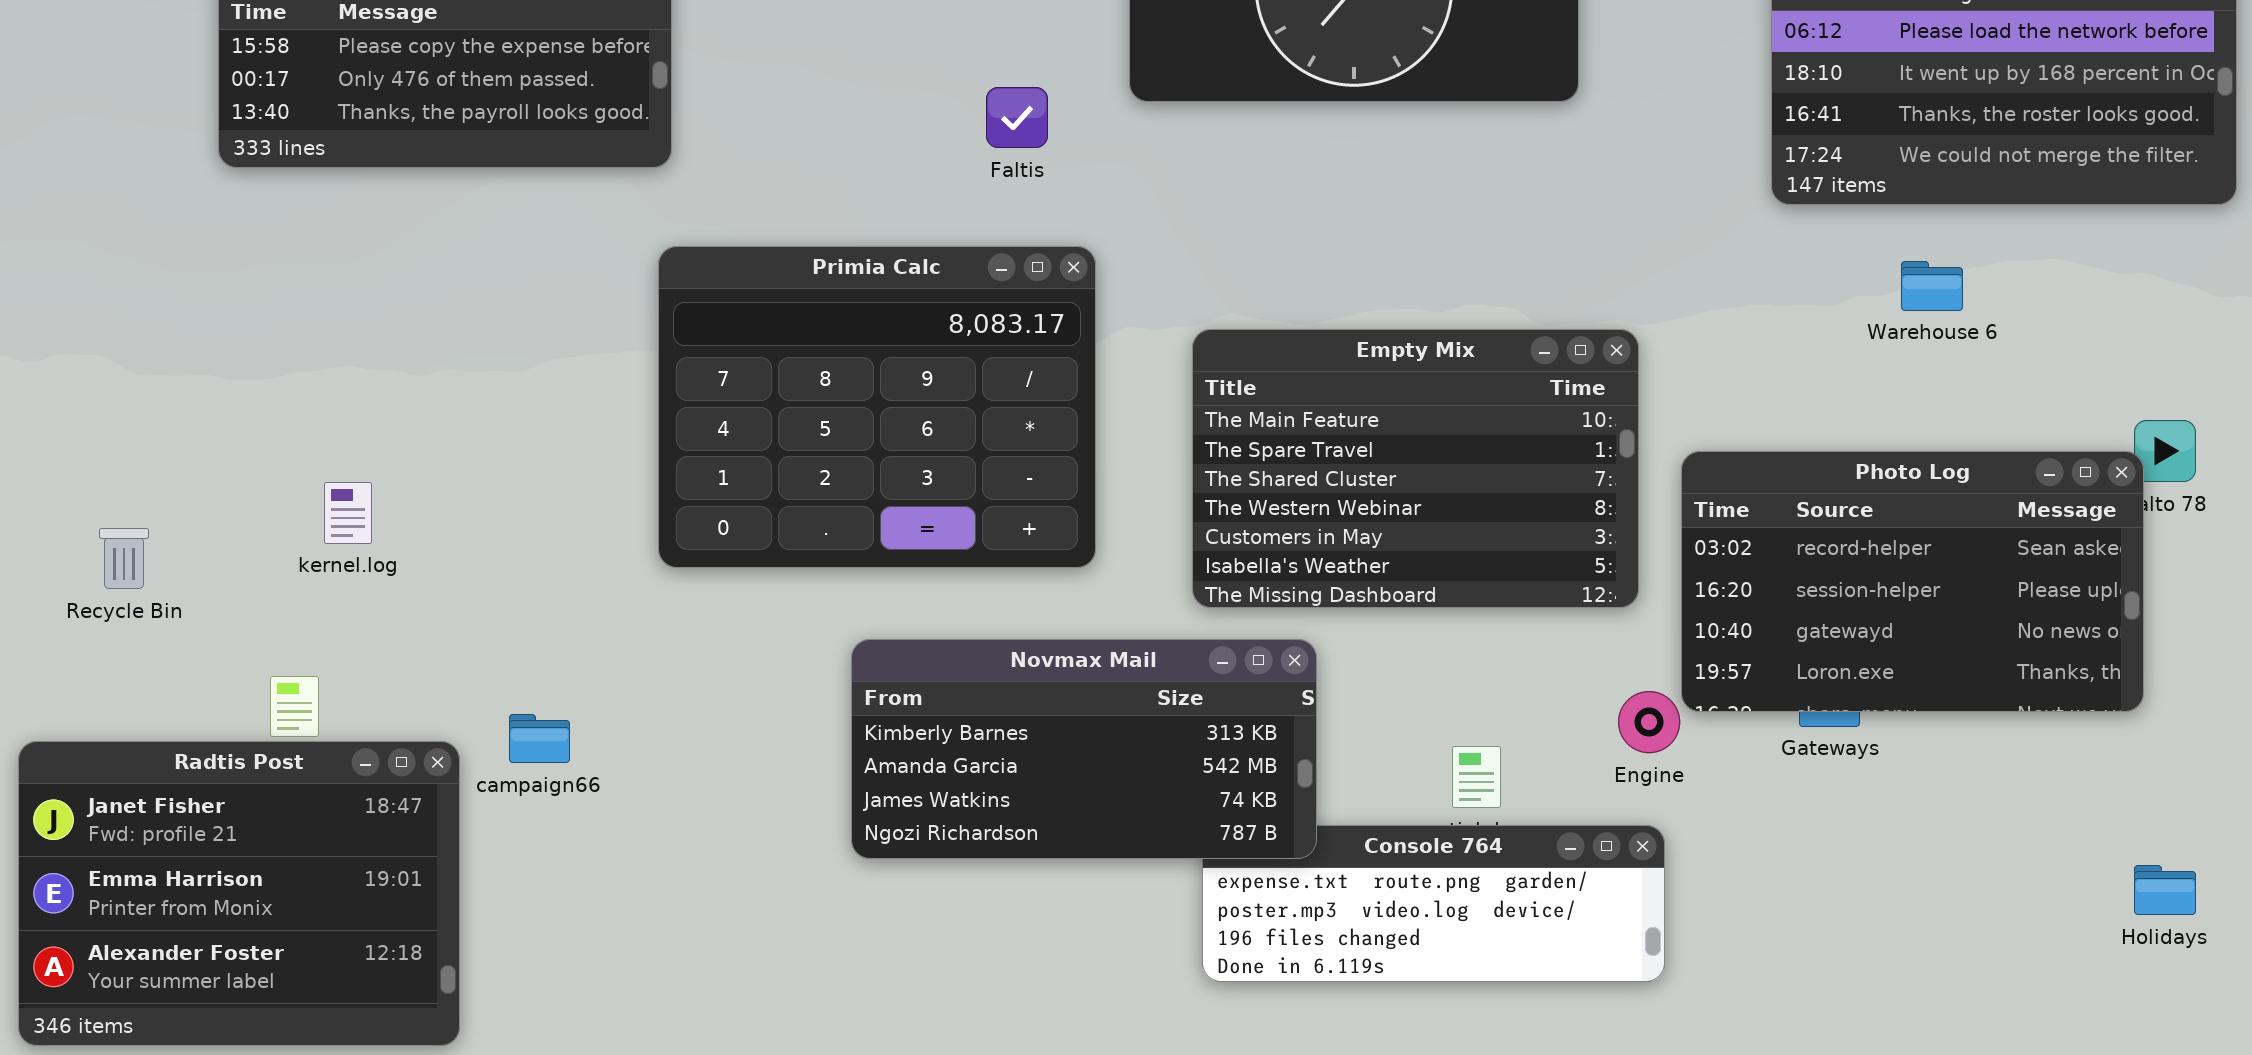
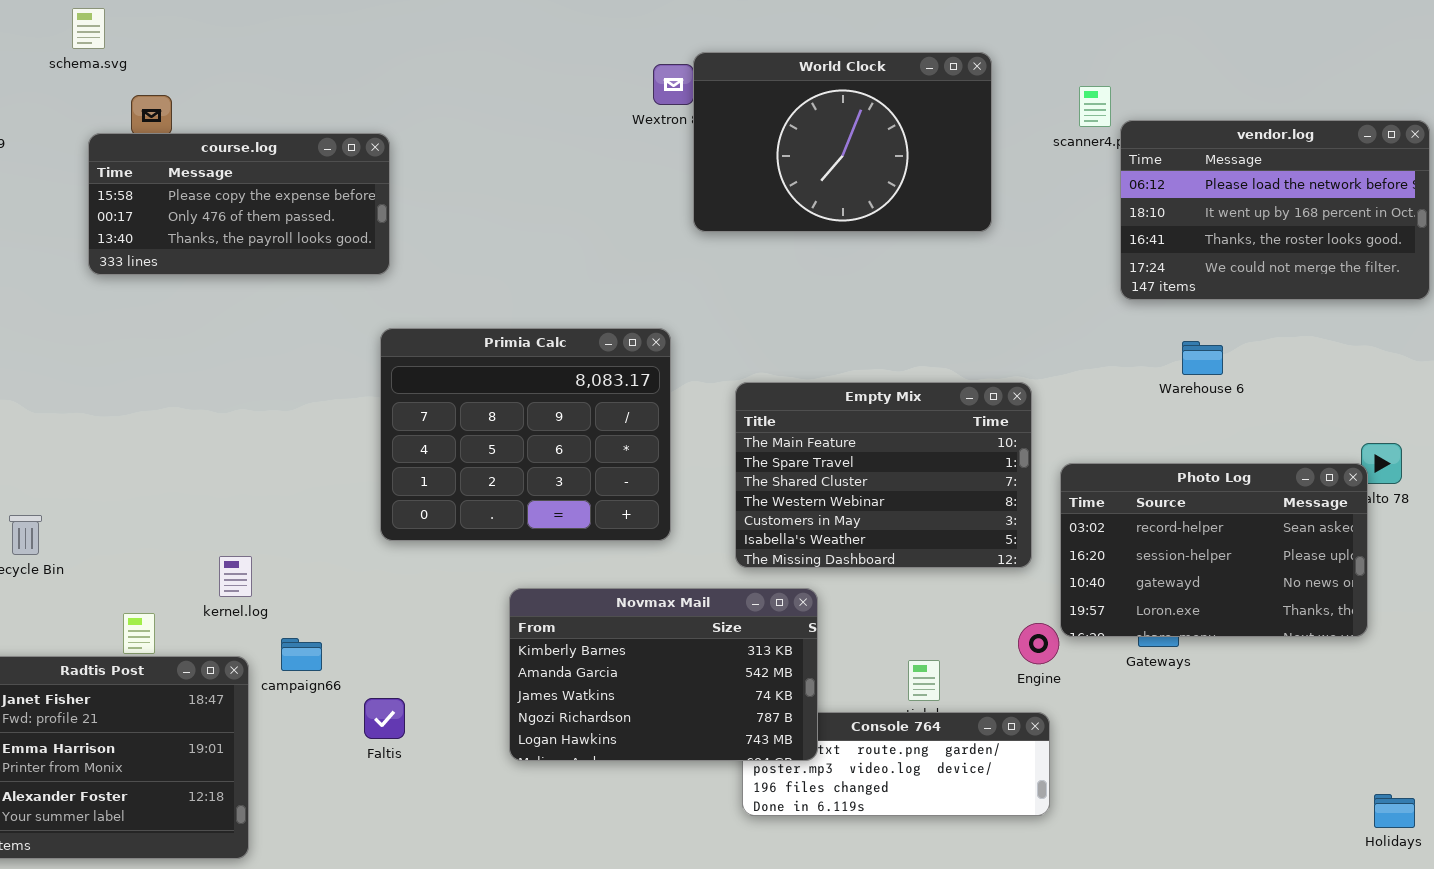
Faltis: [986,87,1048,148] -> [364,698,405,739], moved
Warehouse 6: [1901,261,1963,311] -> [1182,341,1223,375], moved
kernel.log: [324,482,372,544] -> [219,556,252,597], moved
Novmax Mail: [851,639,1317,859] -> [509,588,818,761], resized
Holidays: [2134,865,2196,915] -> [1374,794,1415,828], moved

